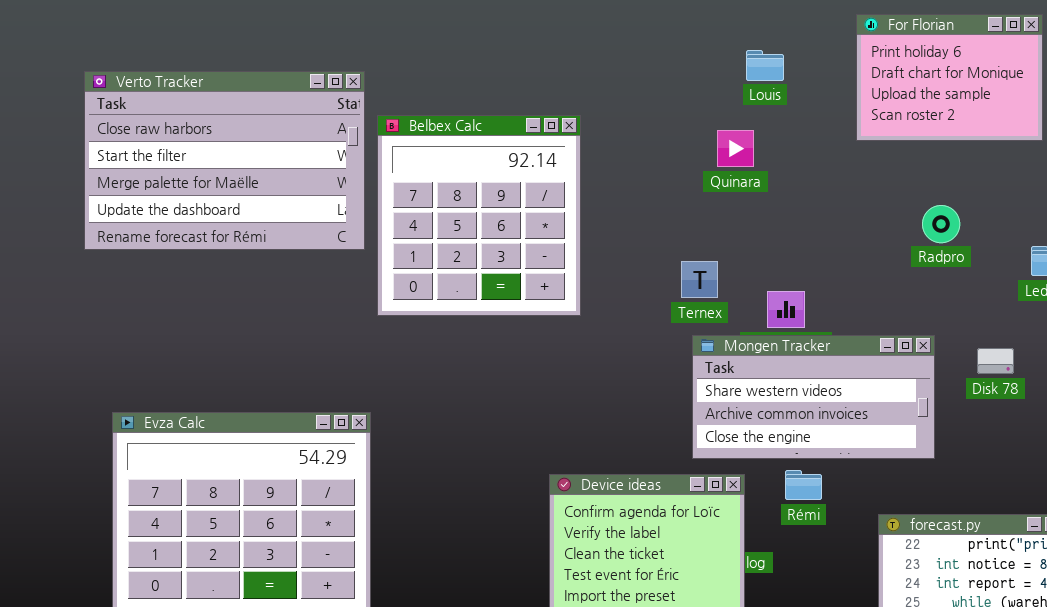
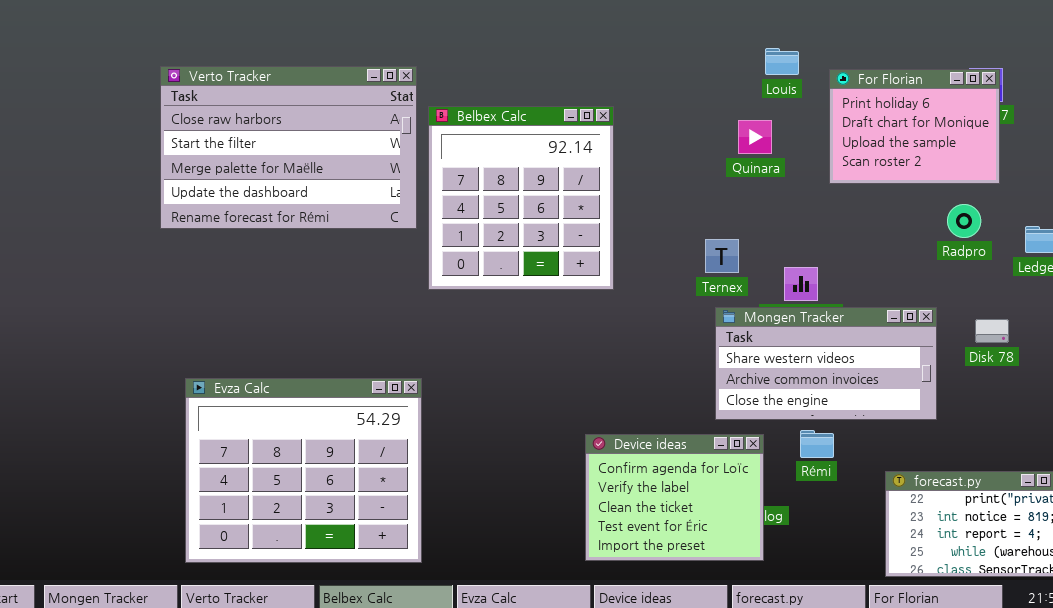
For Florian: [856,14,1043,141] -> [829,69,1000,184], moved
Radpro: [922,205,960,243] -> [947,204,981,238], moved

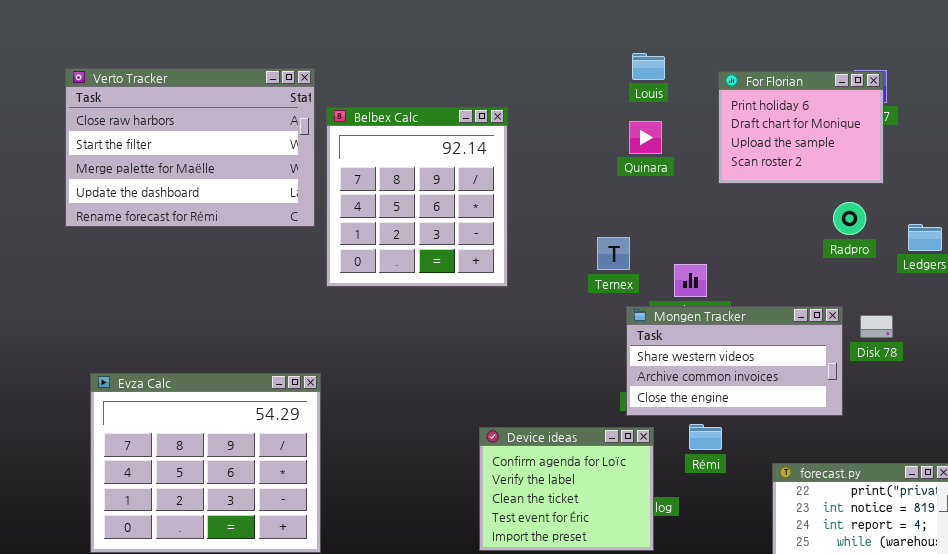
Louis: [765,48,799,75] -> [632,53,665,80], moved
Mongen Tracker: [715,307,937,420] -> [626,306,843,416], moved

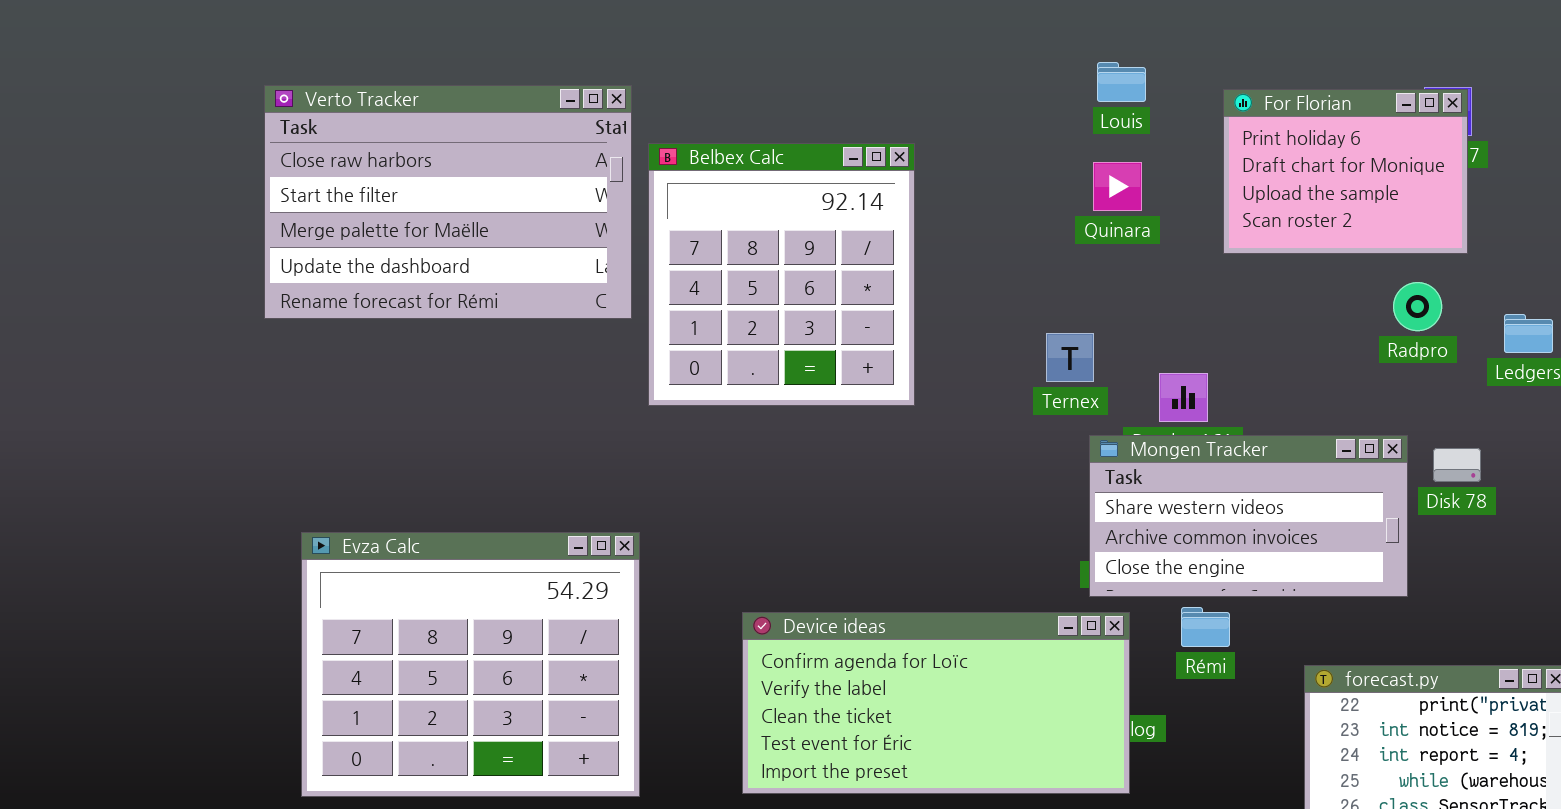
Device ideas: [479,427,654,551] -> [742,612,1130,794], resized

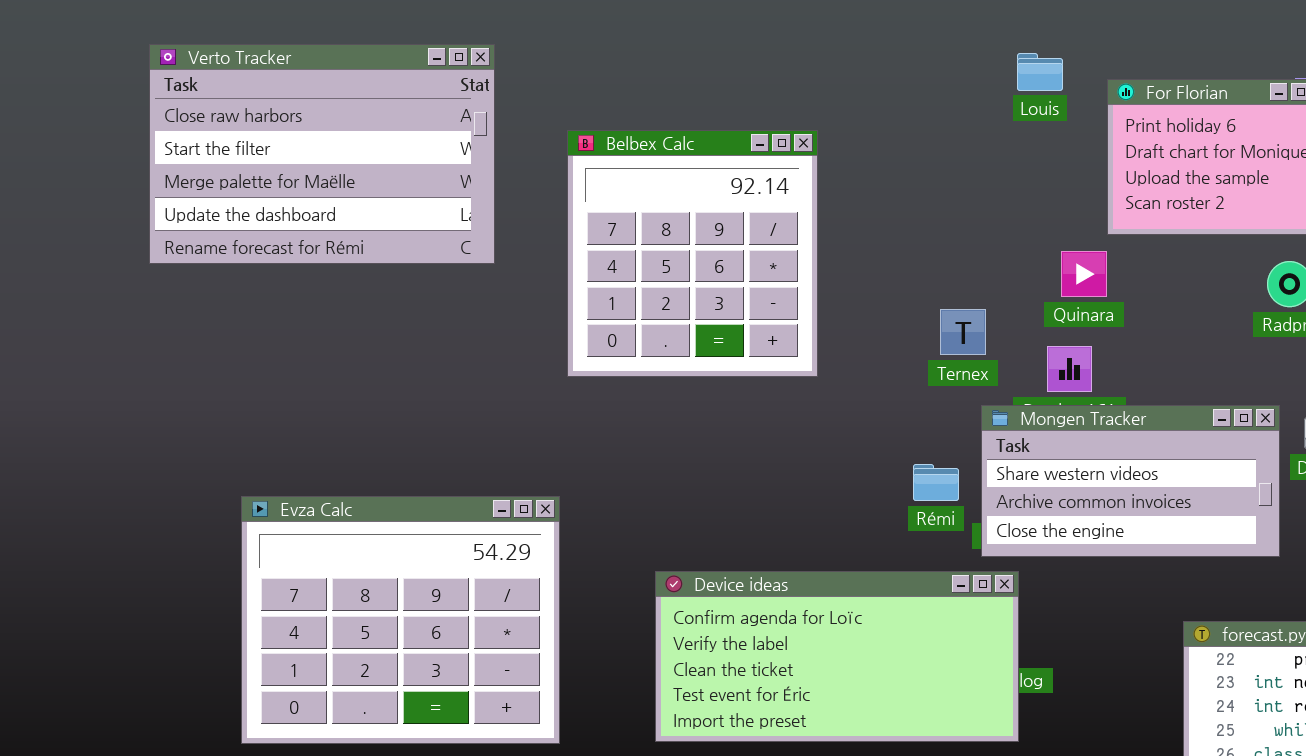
Louis: [1097,62,1146,102] -> [1017,53,1063,91], moved
Verto Tracker: [264,85,632,319] -> [149,44,495,264], moved
Quinara: [1093,162,1142,211] -> [1061,251,1107,297], moved
Rémi: [1181,607,1230,647] -> [913,464,959,501], moved

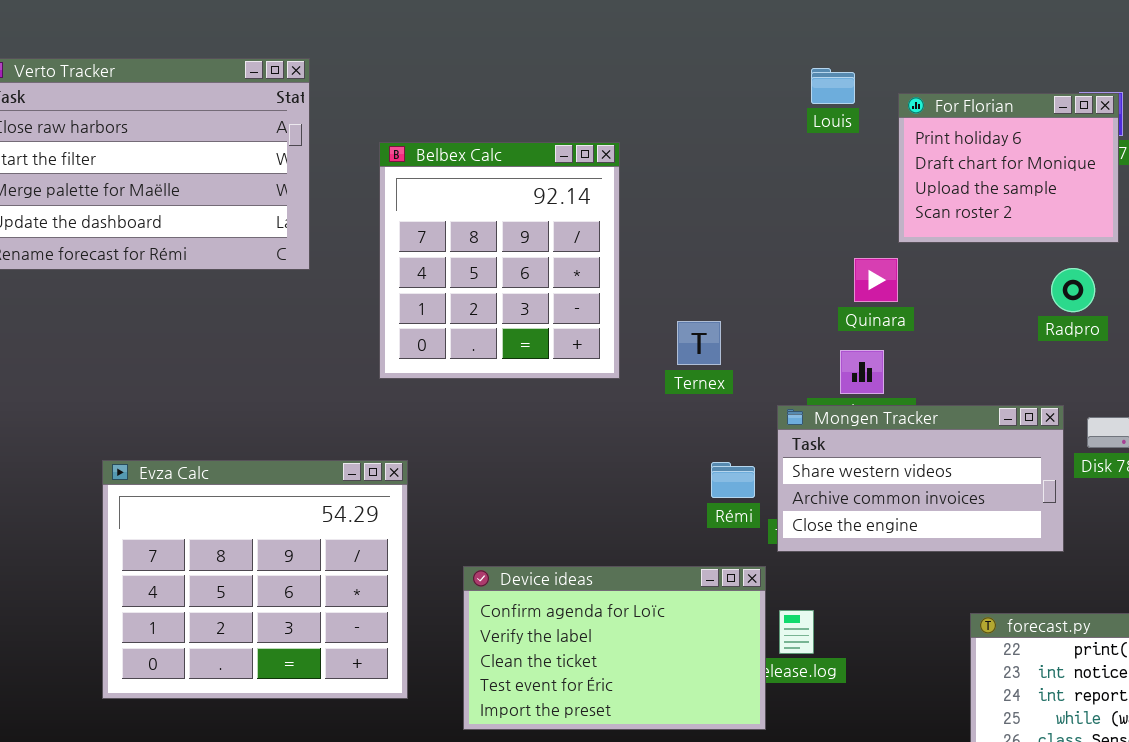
Ternex: [940,309,986,355] -> [677,321,721,365], moved
Evza Calc: [241,496,560,744] -> [102,460,408,699], moved
Device ideas: [655,571,1019,742] -> [463,566,766,730], resized

